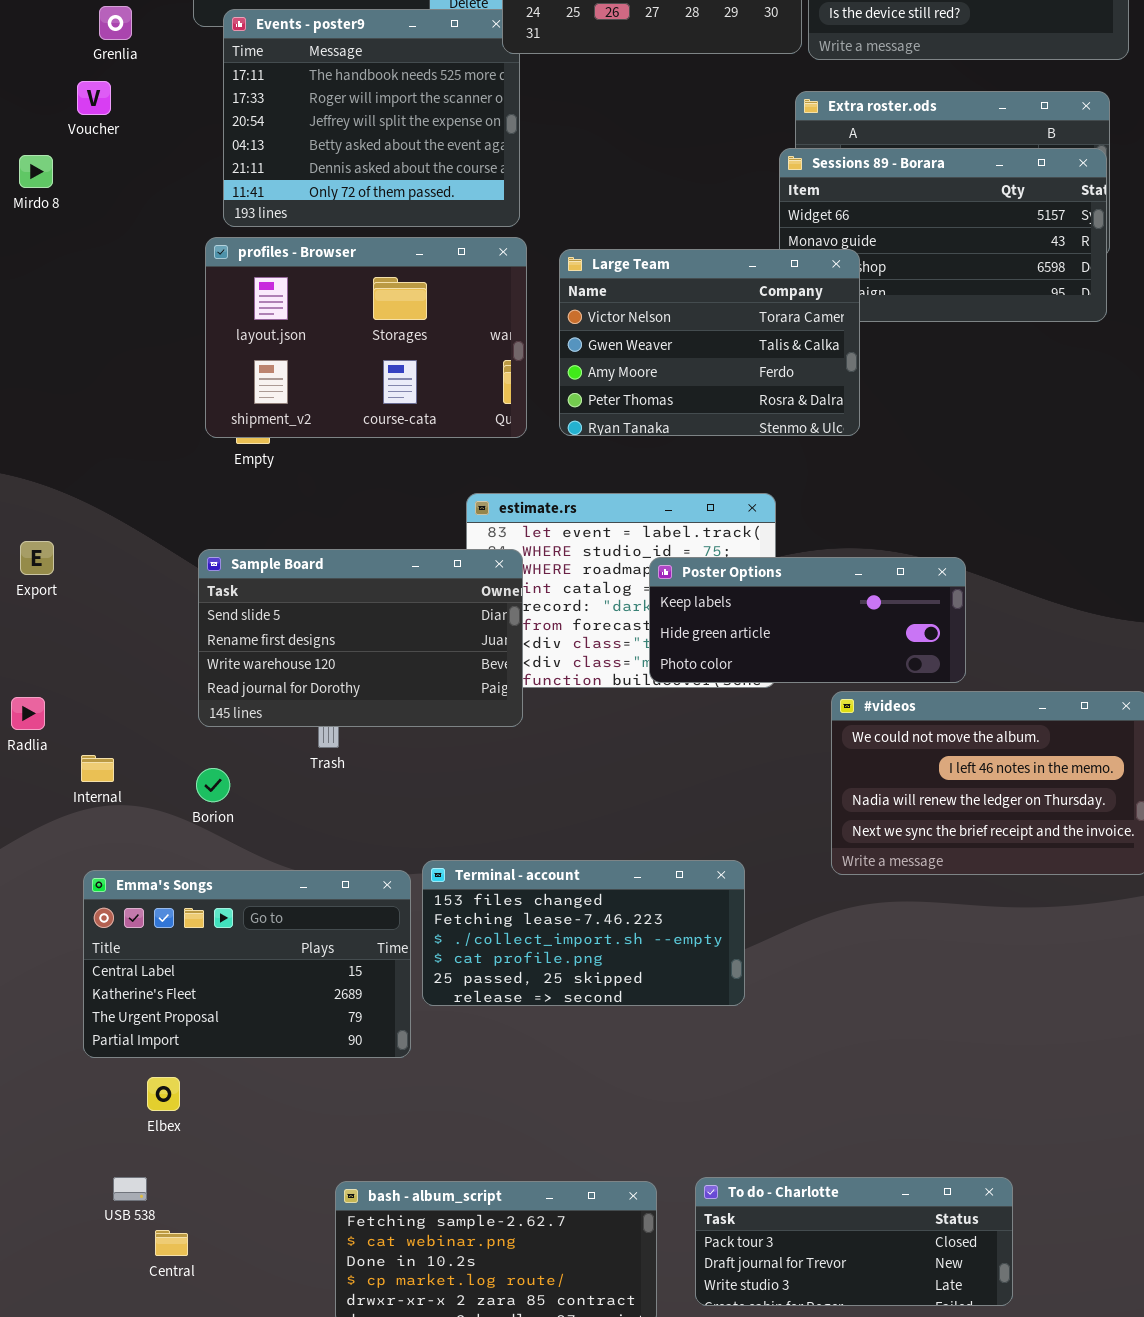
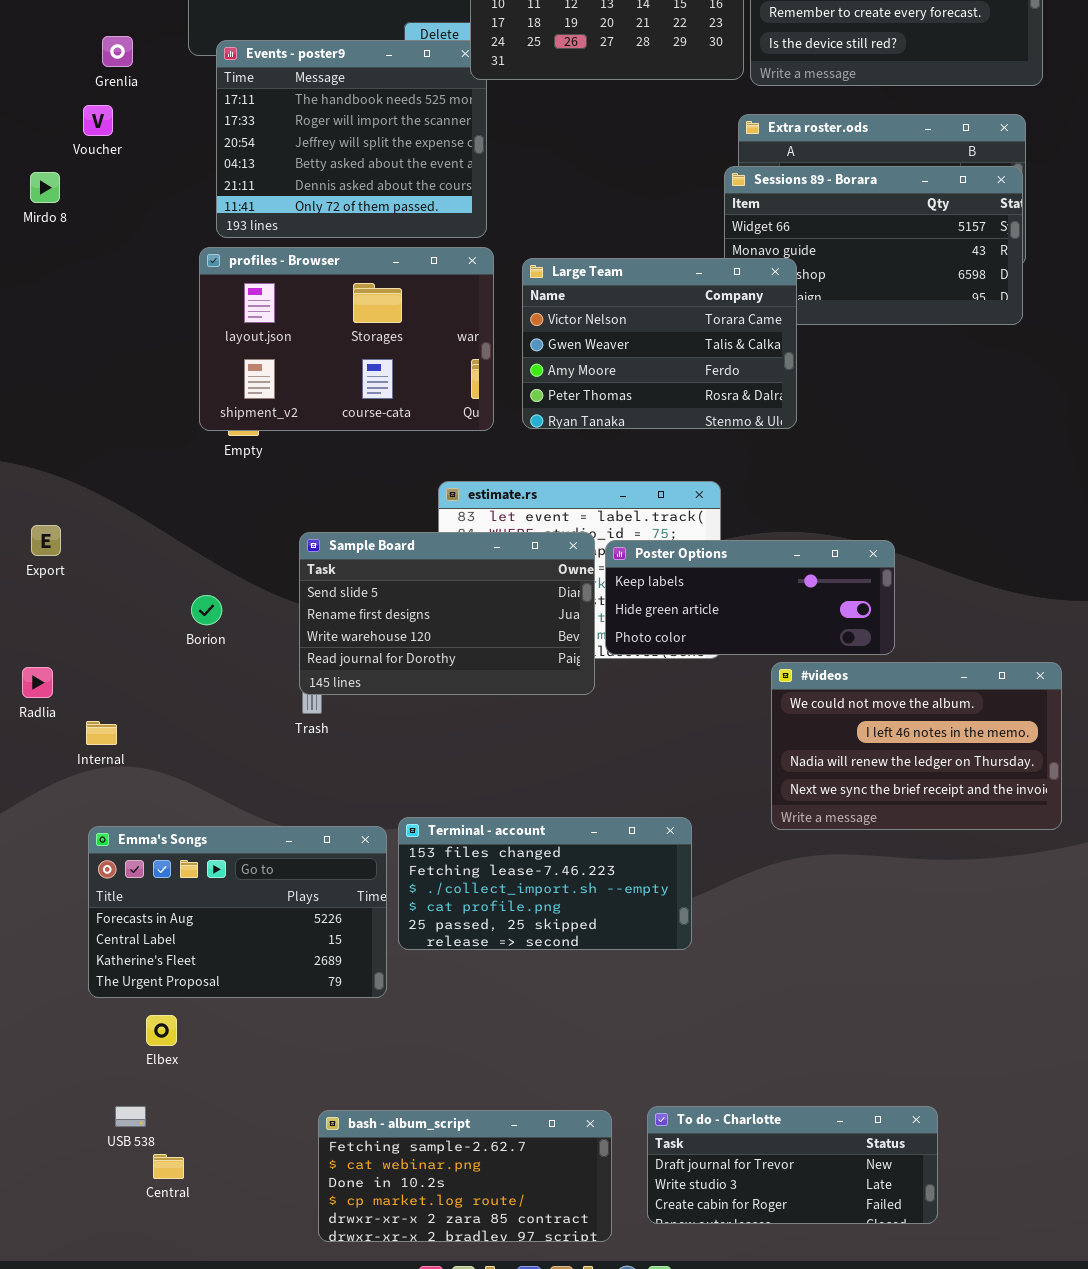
Sample Board: [198,549,523,727] -> [299,532,595,695], moved
Borion: [196,768,230,802] -> [191,595,222,625], moved
Emma's Songs: [83,870,411,1058] -> [88,826,387,998], scrolled up 1 row
To do - Charlotte: [695,1177,1013,1306] -> [647,1106,938,1224], scrolled down 1 row

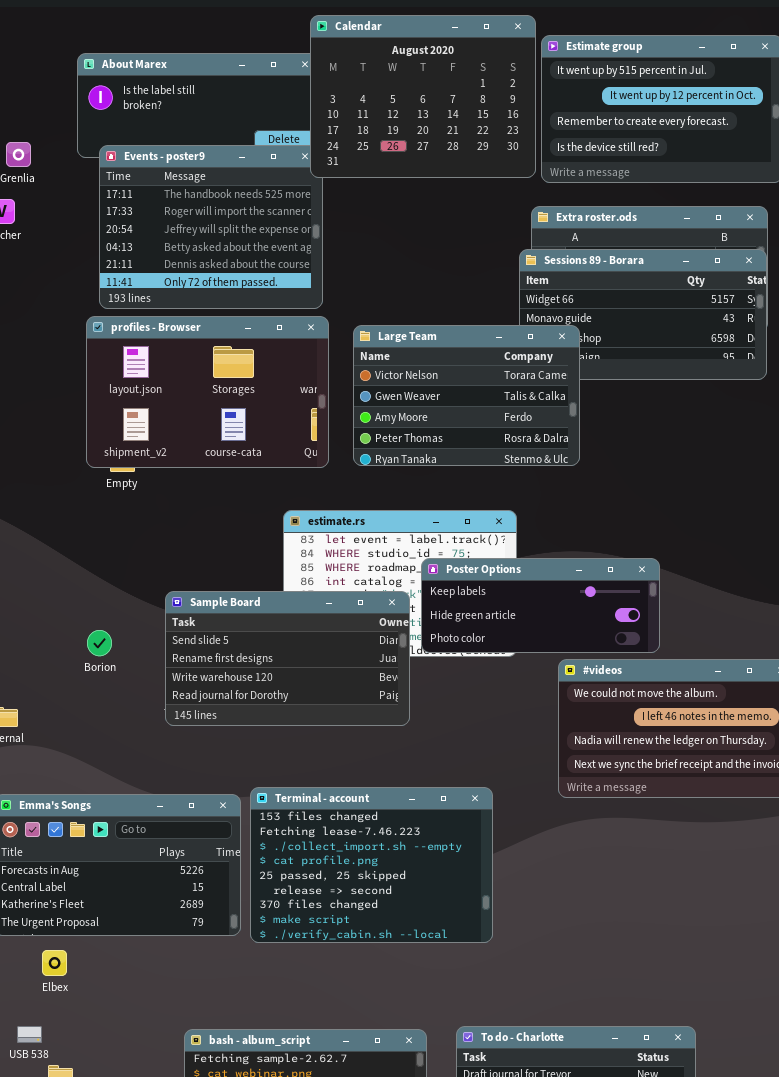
Sample Board: [299,532,595,695] -> [165,591,410,726], moved
Borion: [191,595,222,625] -> [87,630,112,656], moved
Terminal - account: [398,817,692,950] -> [250,787,493,943], resized

